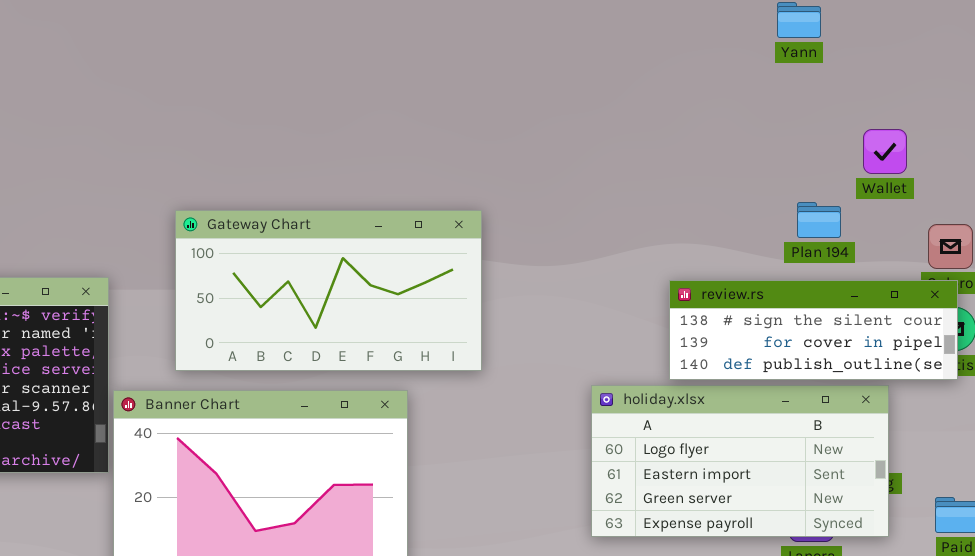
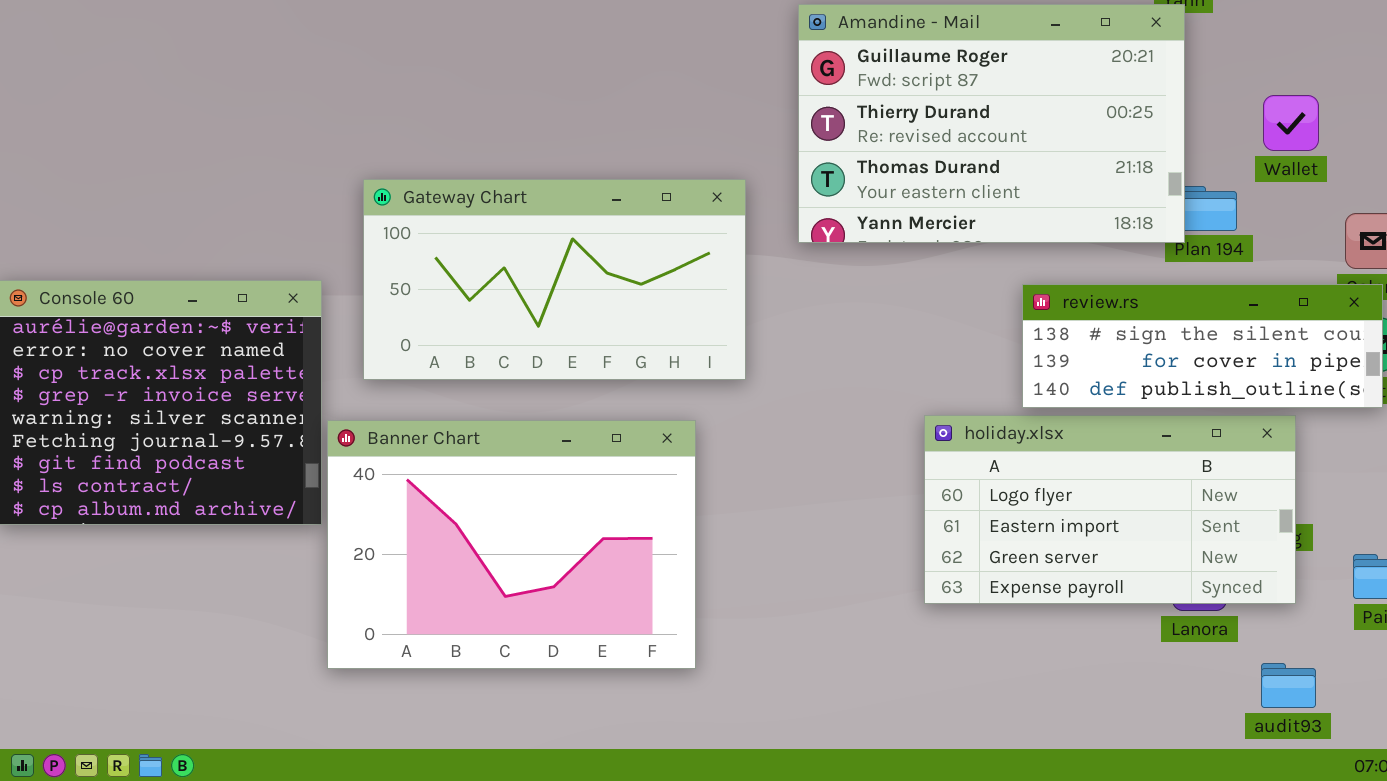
Amandine - Mail: none -> [798,4,1185,243], opened
Gateway Chart: [175,210,482,371] -> [363,179,746,380], moved

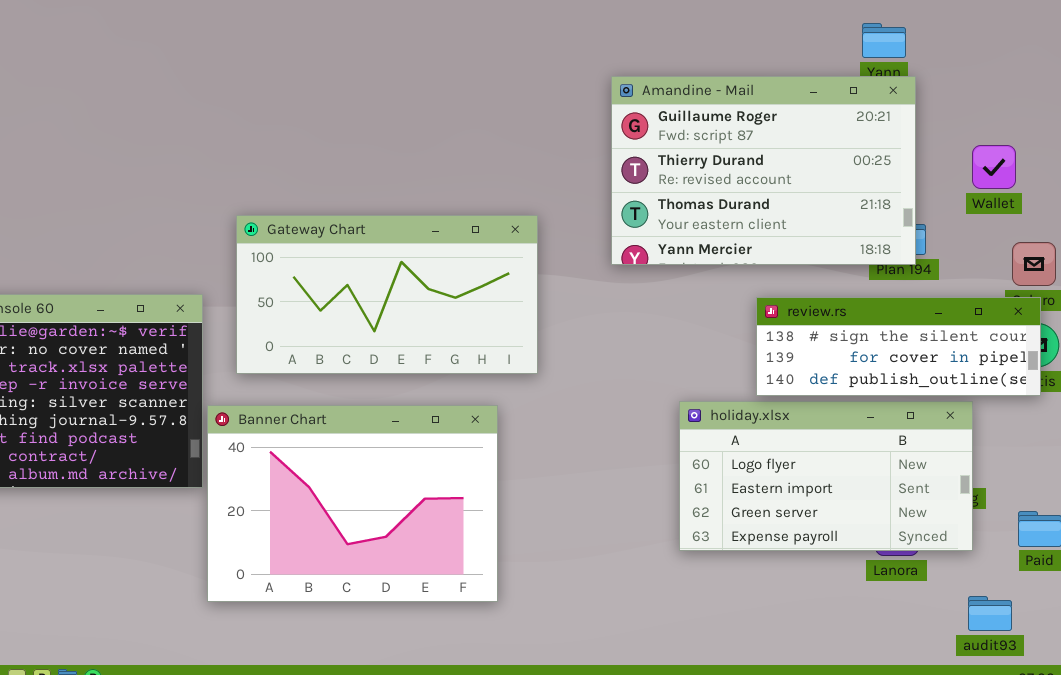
Amandine - Mail: [798,4,1185,243] -> [611,76,916,265], moved
Wallet: [1263,95,1319,151] -> [972,145,1016,189], moved
audit93: [1261,663,1316,708] -> [968,596,1012,631], moved

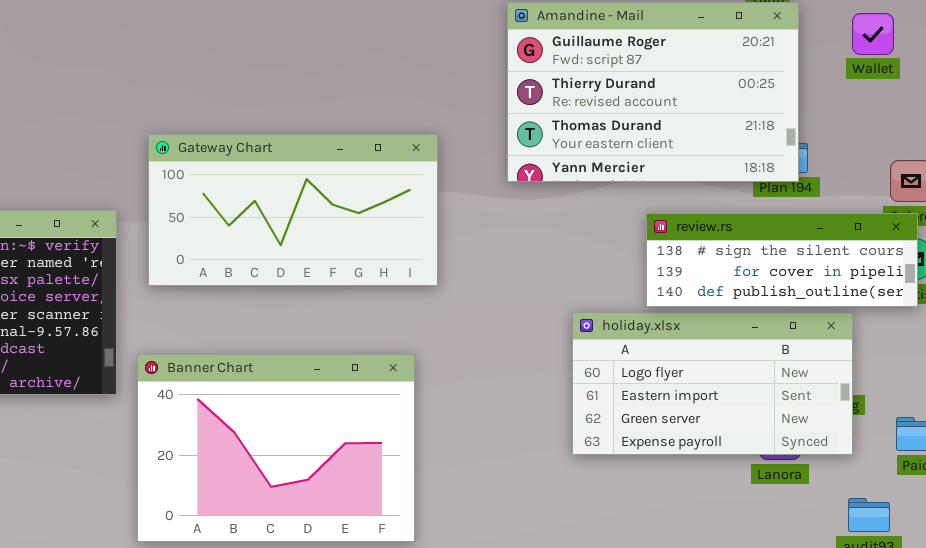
Wallet: [972,145,1016,189] -> [852,13,894,55], moved
Banner Chart: [207,405,498,602] -> [137,354,415,542], moved

